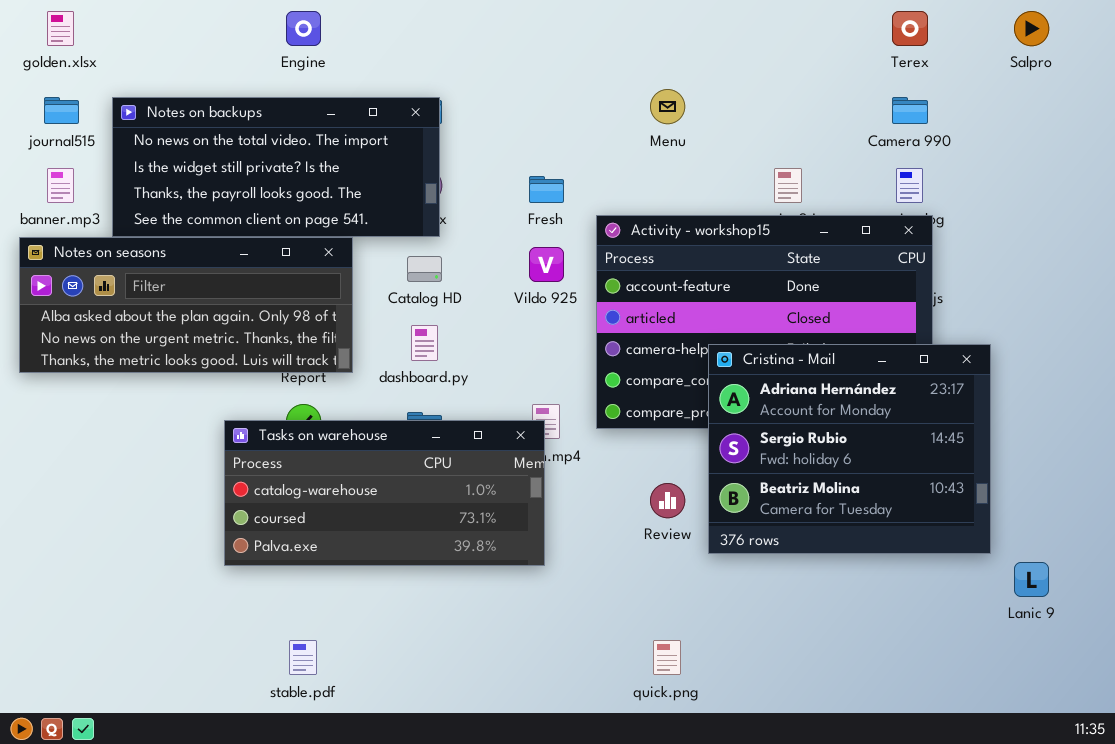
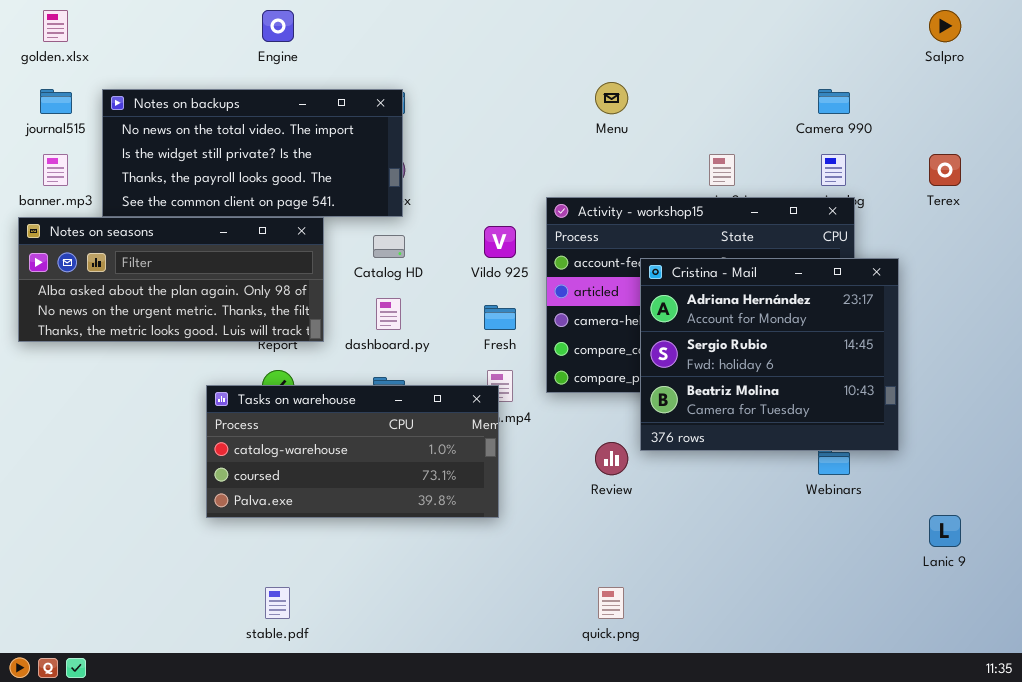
Terex: [892,11,928,46] -> [929,154,961,186], moved
Fresh: [529,176,564,203] -> [484,305,516,330], moved
Cristina - Mail: [708,344,991,554] -> [640,258,899,451], moved

